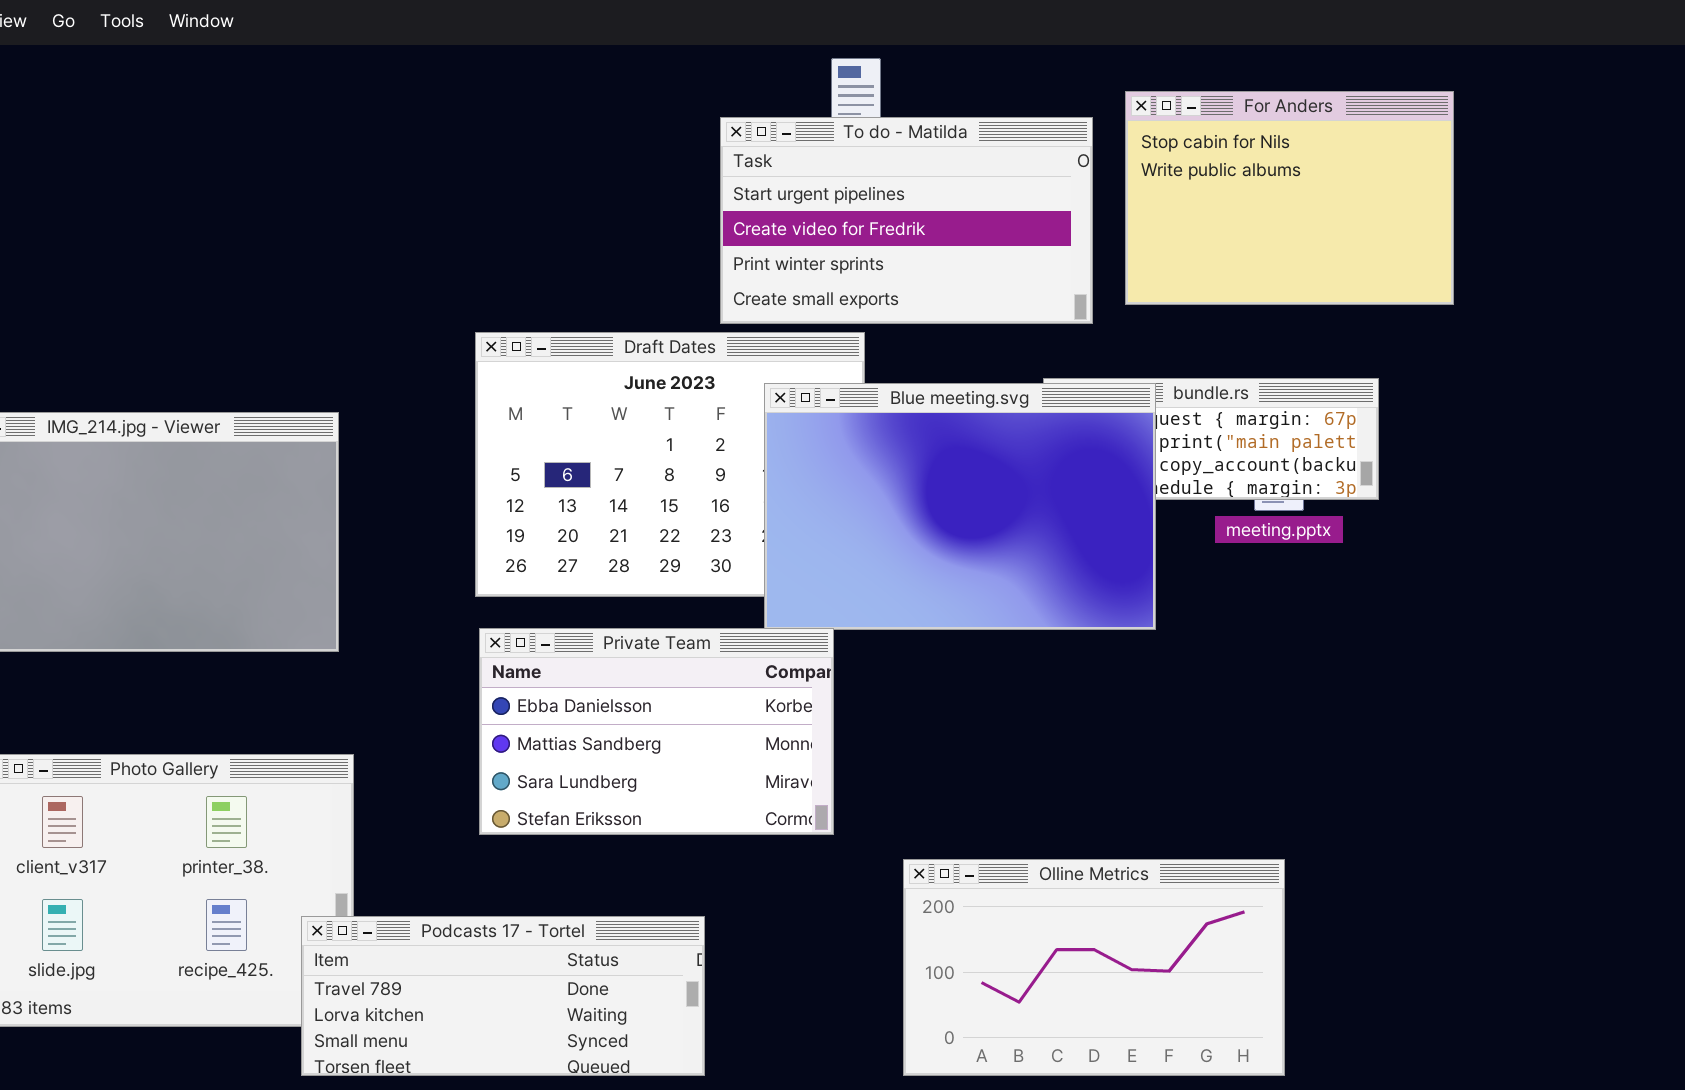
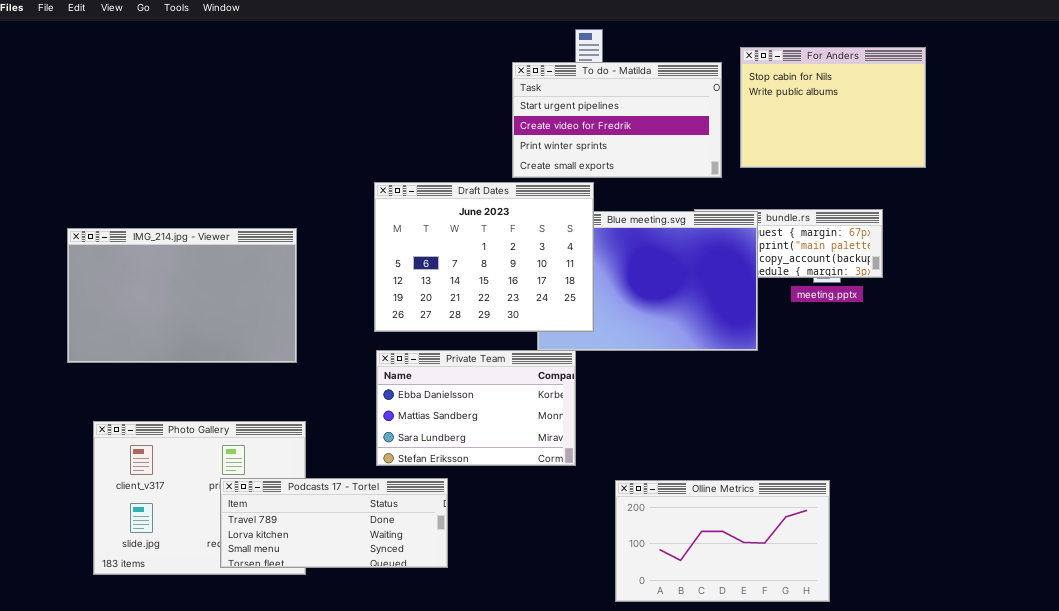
Draft Dates: [475,332,865,597] -> [374,182,594,332], raised
Podcasts 17 - Tortel: [301,916,705,1076] -> [220,478,448,568], moved

